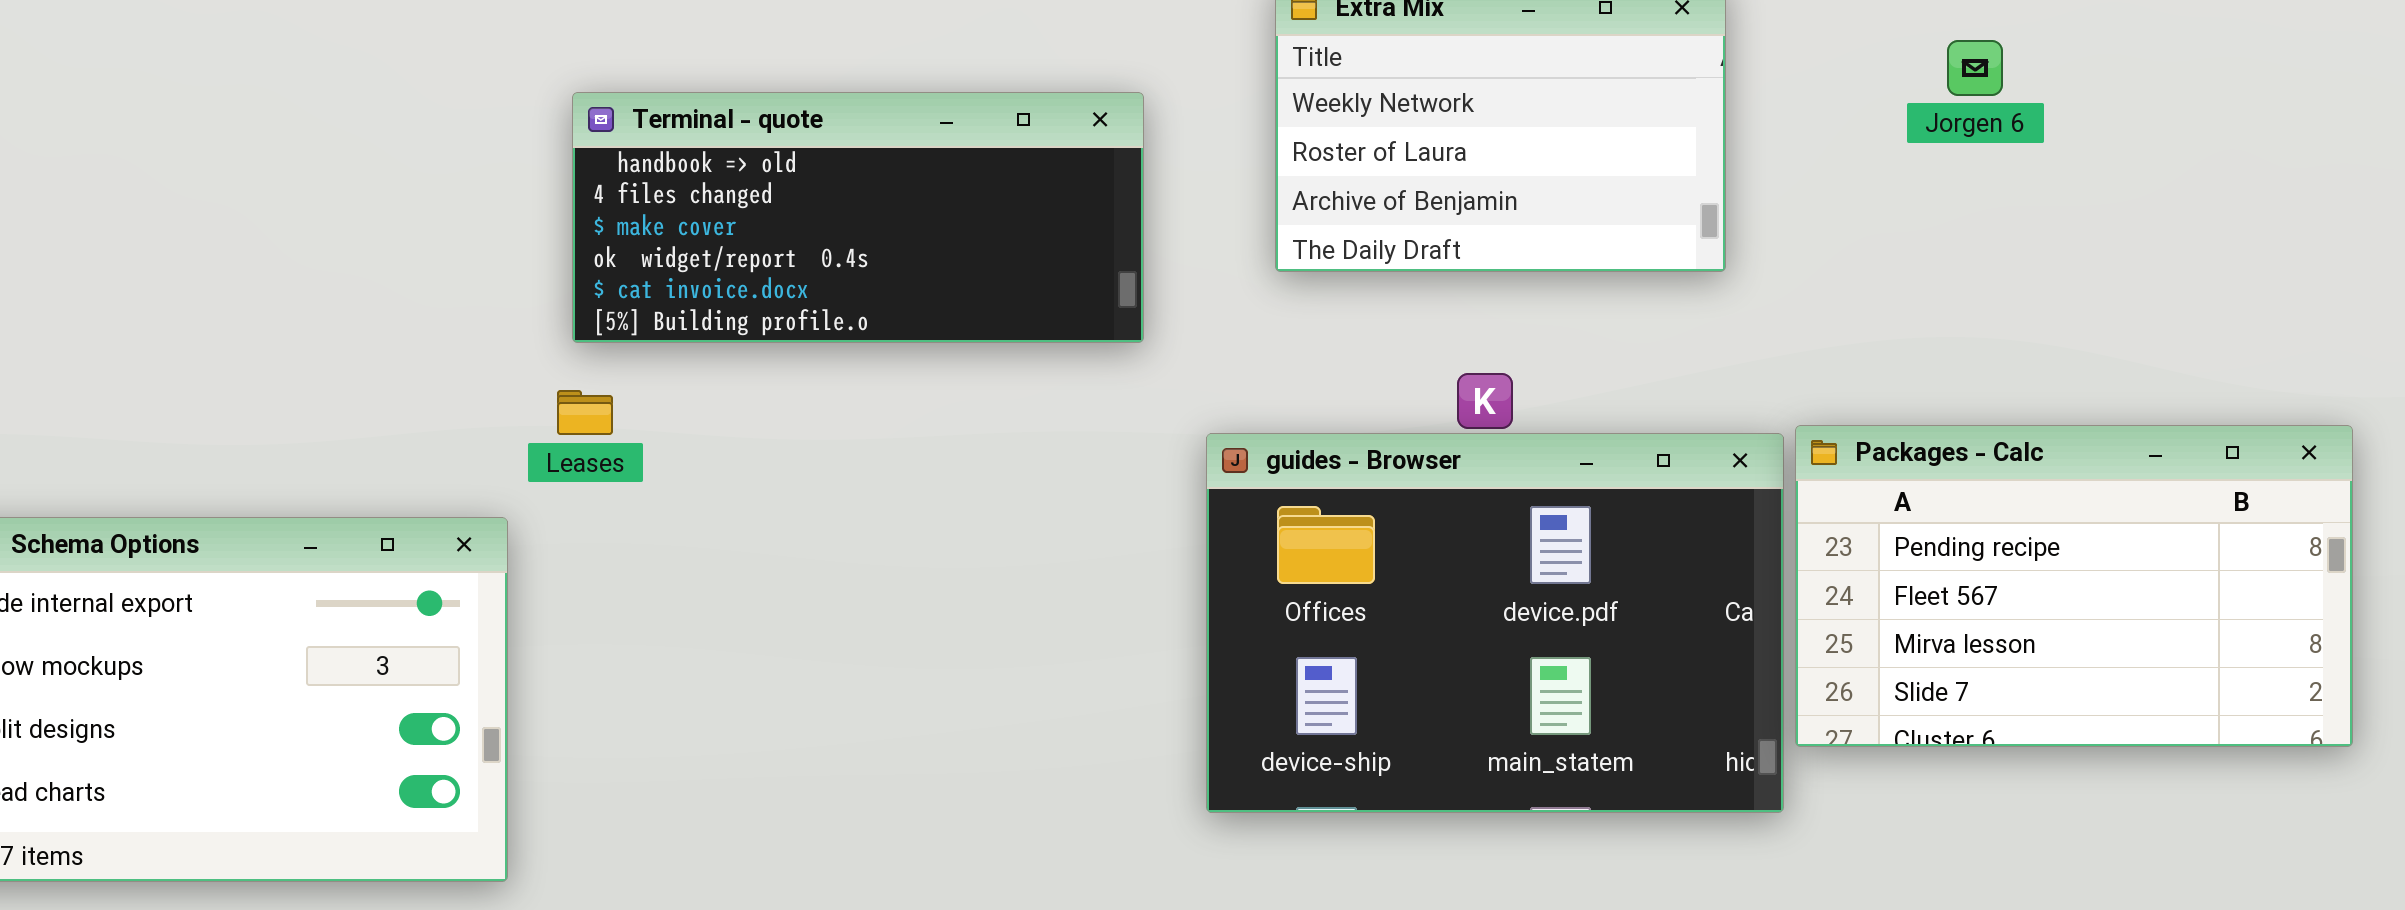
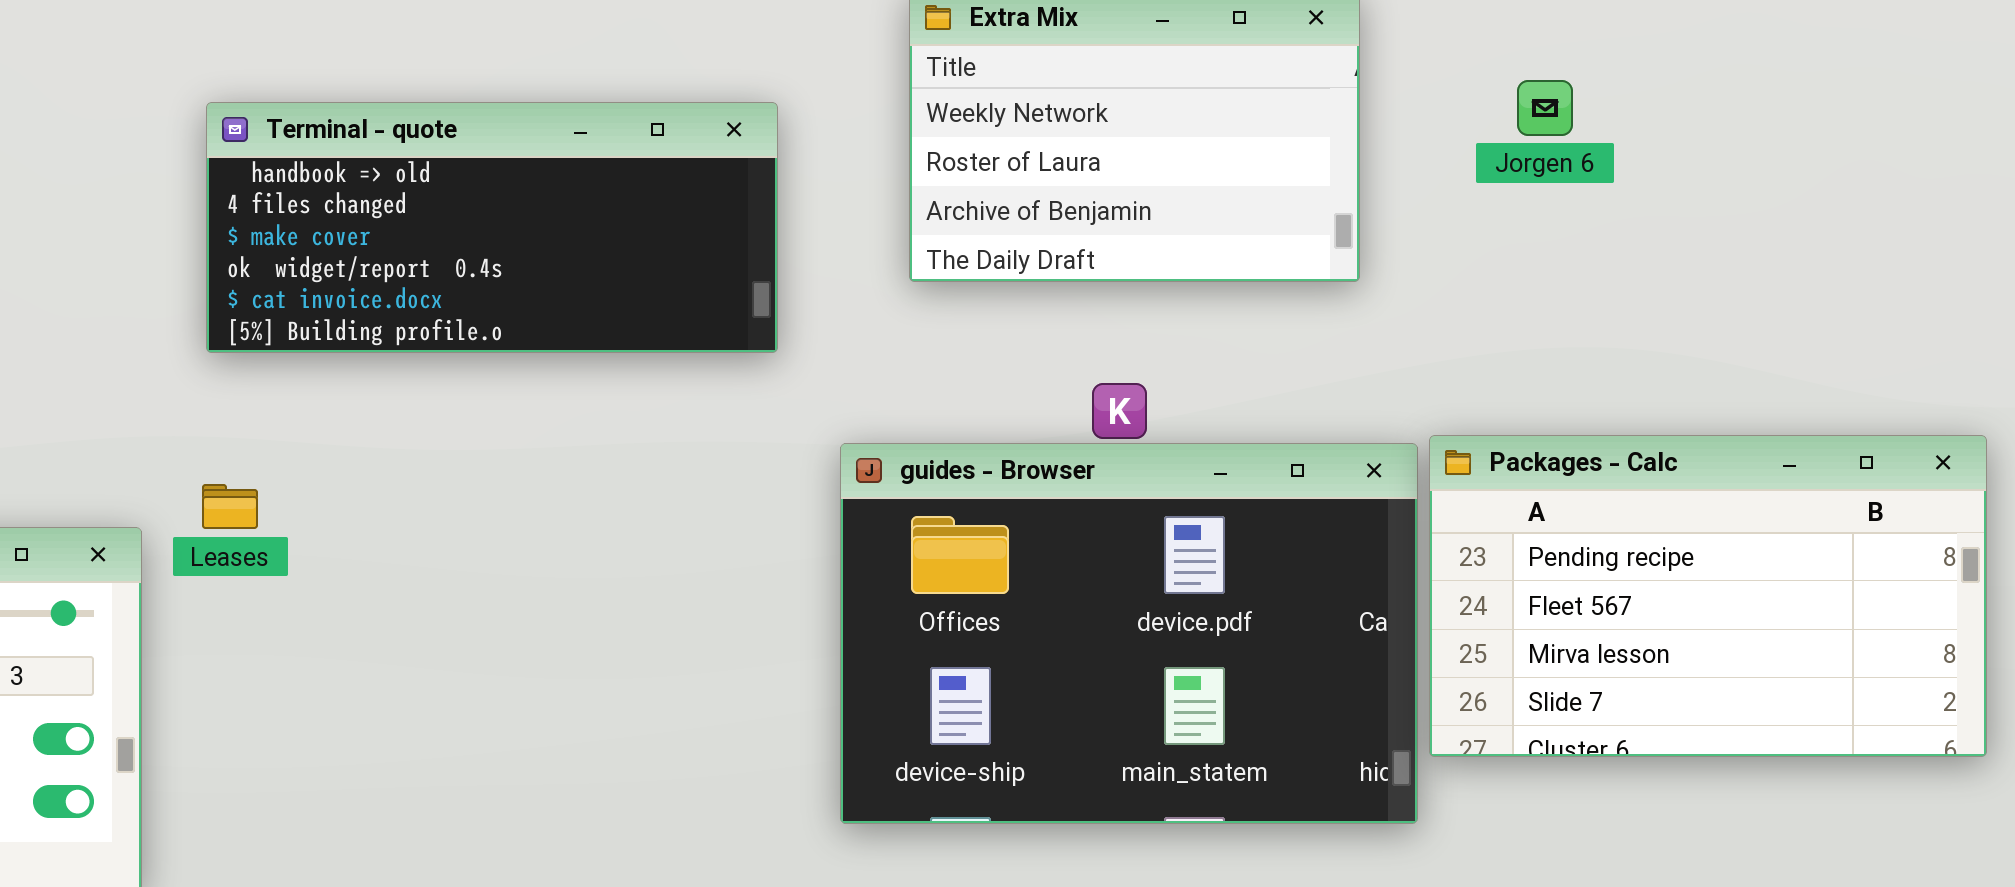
Jorgen 6: [1947,40,2003,96] -> [1517,80,1573,136], moved
Leases: [557,390,613,435] -> [202,484,258,529], moved

